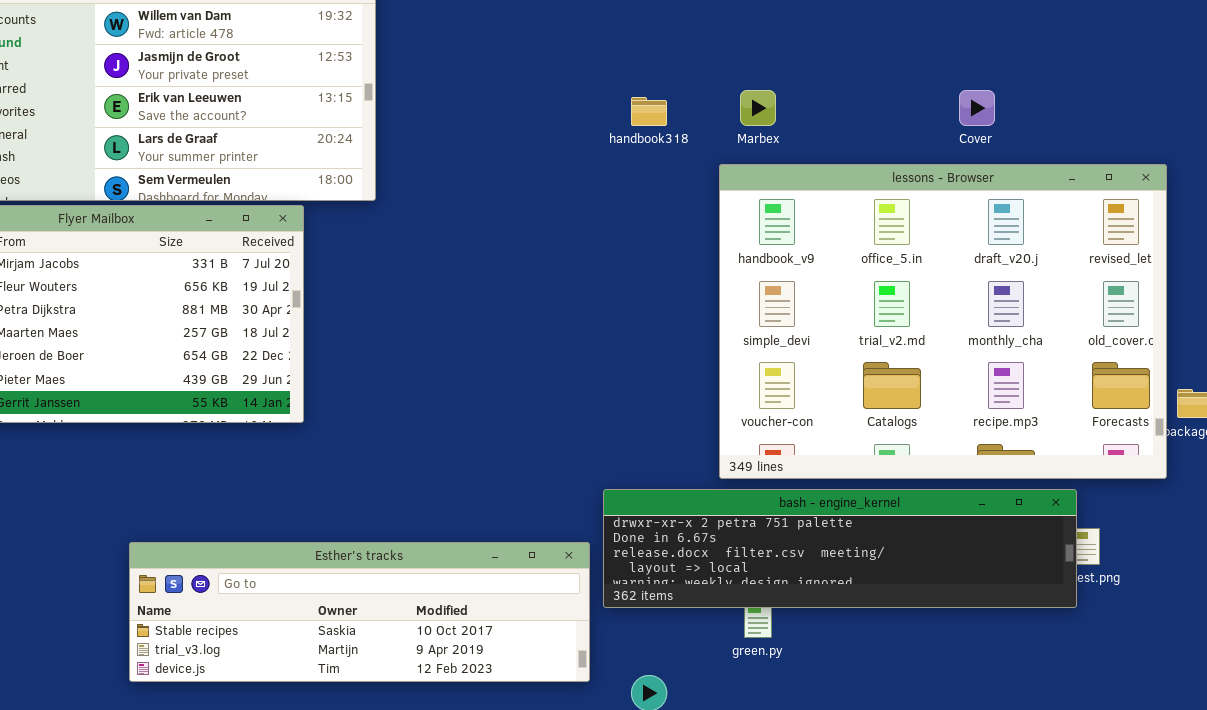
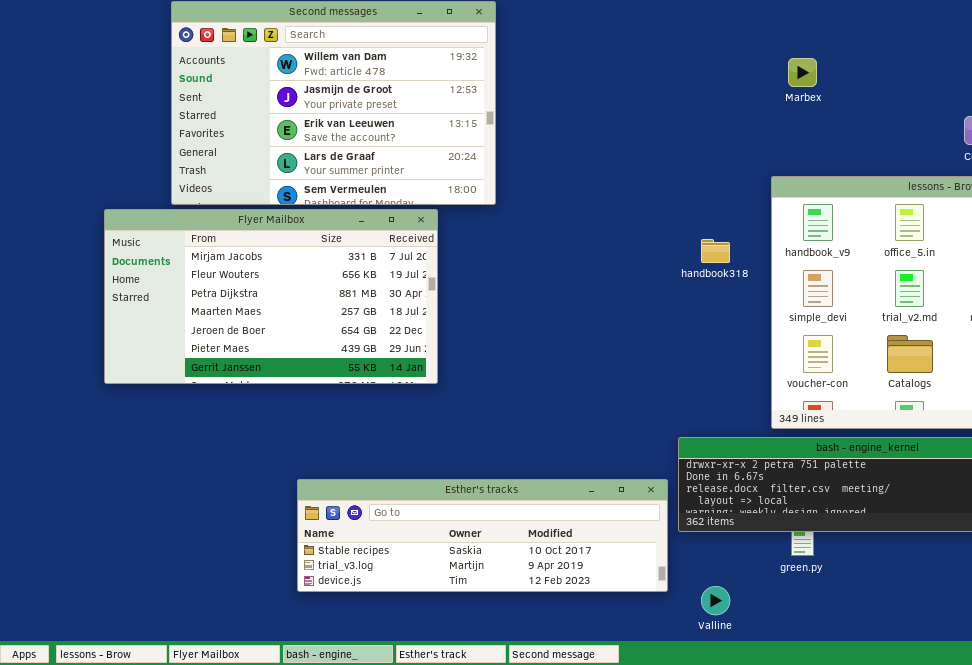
Marbex: [740,90,776,126] -> [788,58,817,87], moved
handbook318: [631,97,667,126] -> [701,239,730,263], moved

